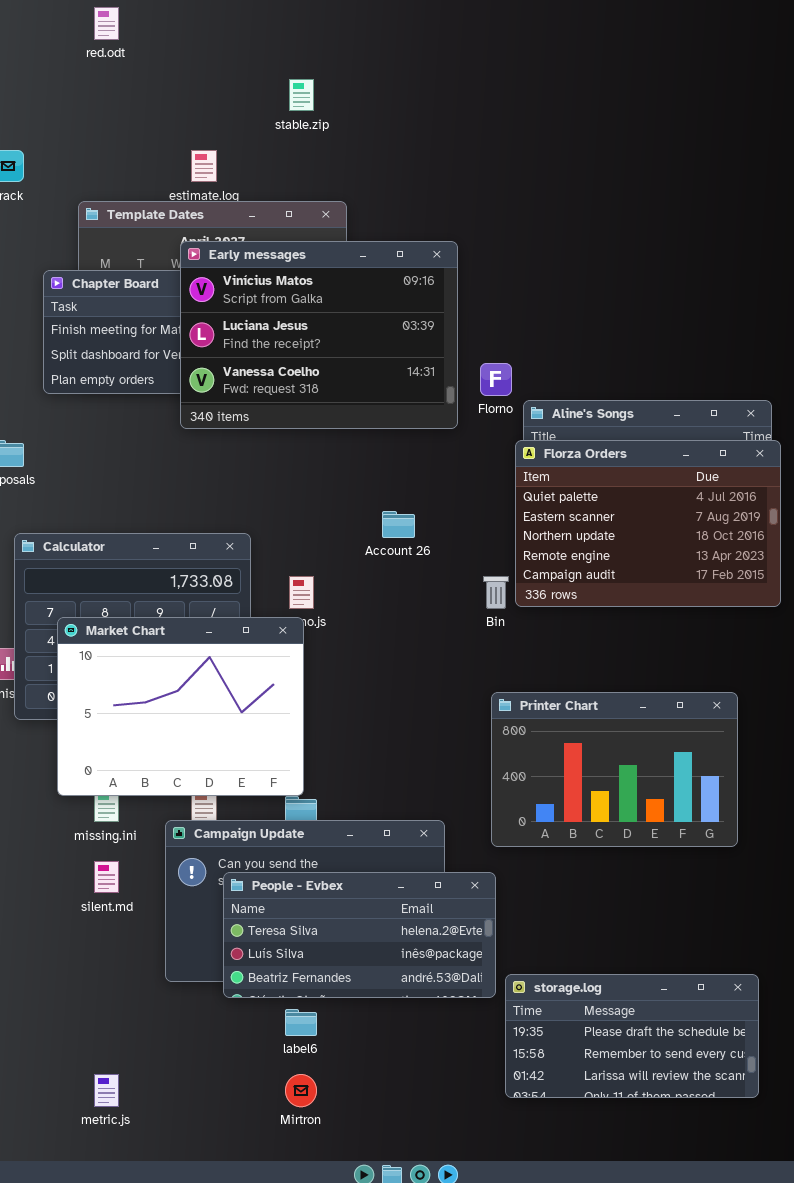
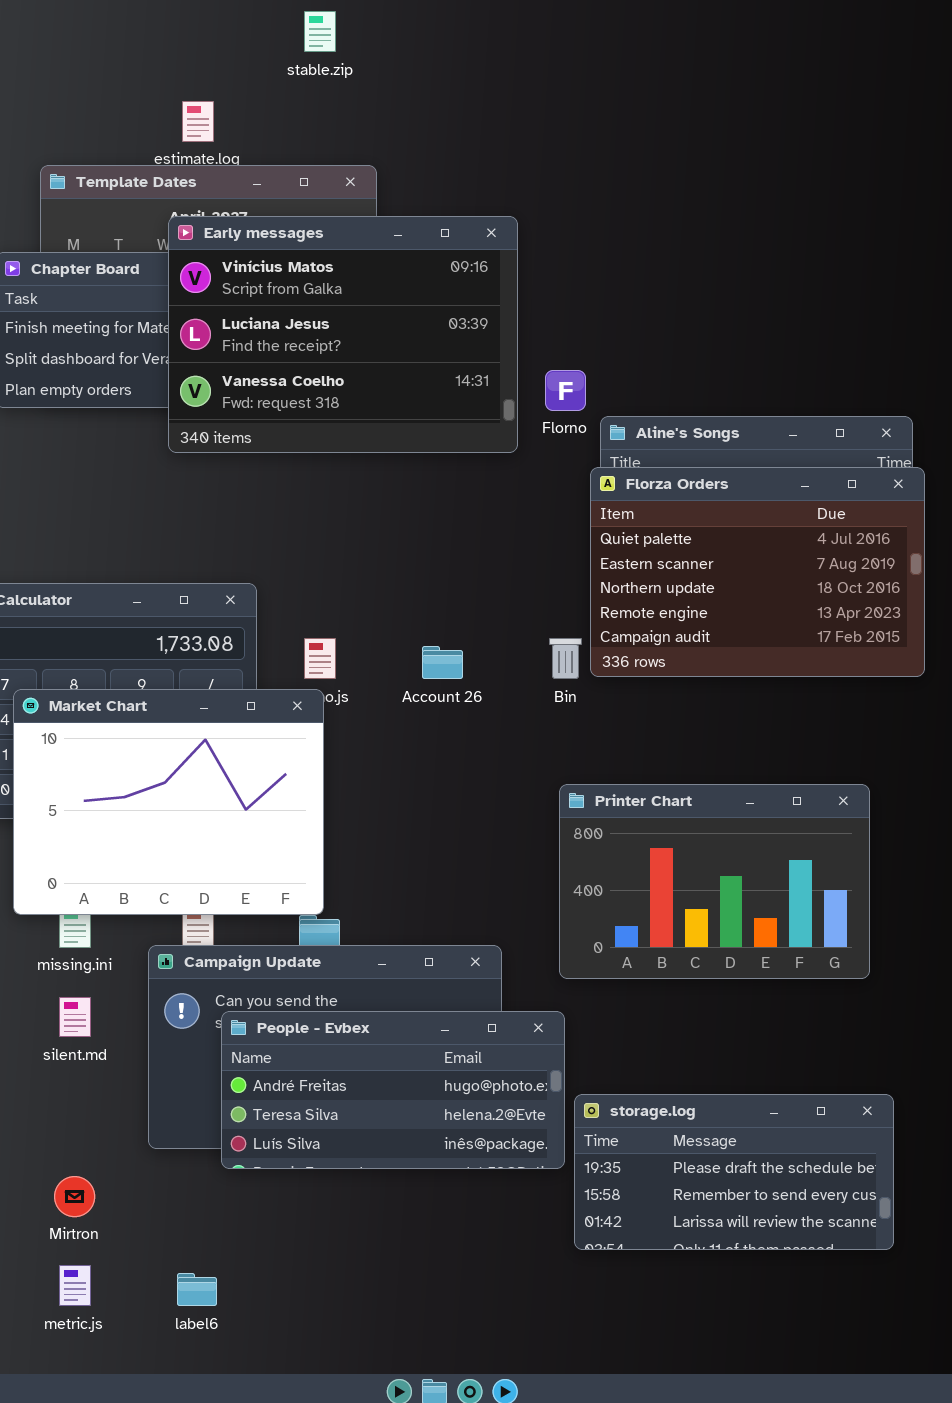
Account 26: [382,511,415,538] -> [422,646,463,679], moved
People - Evbex: [223,872,496,998] -> [221,1011,565,1169], scrolled up 1 row
storage.log: [505,974,759,1098] -> [574,1094,894,1250], moved
label6: [285,1009,317,1036] -> [177,1273,217,1306], moved
Mirtron: [285,1074,317,1107] -> [54,1176,95,1217], moved

